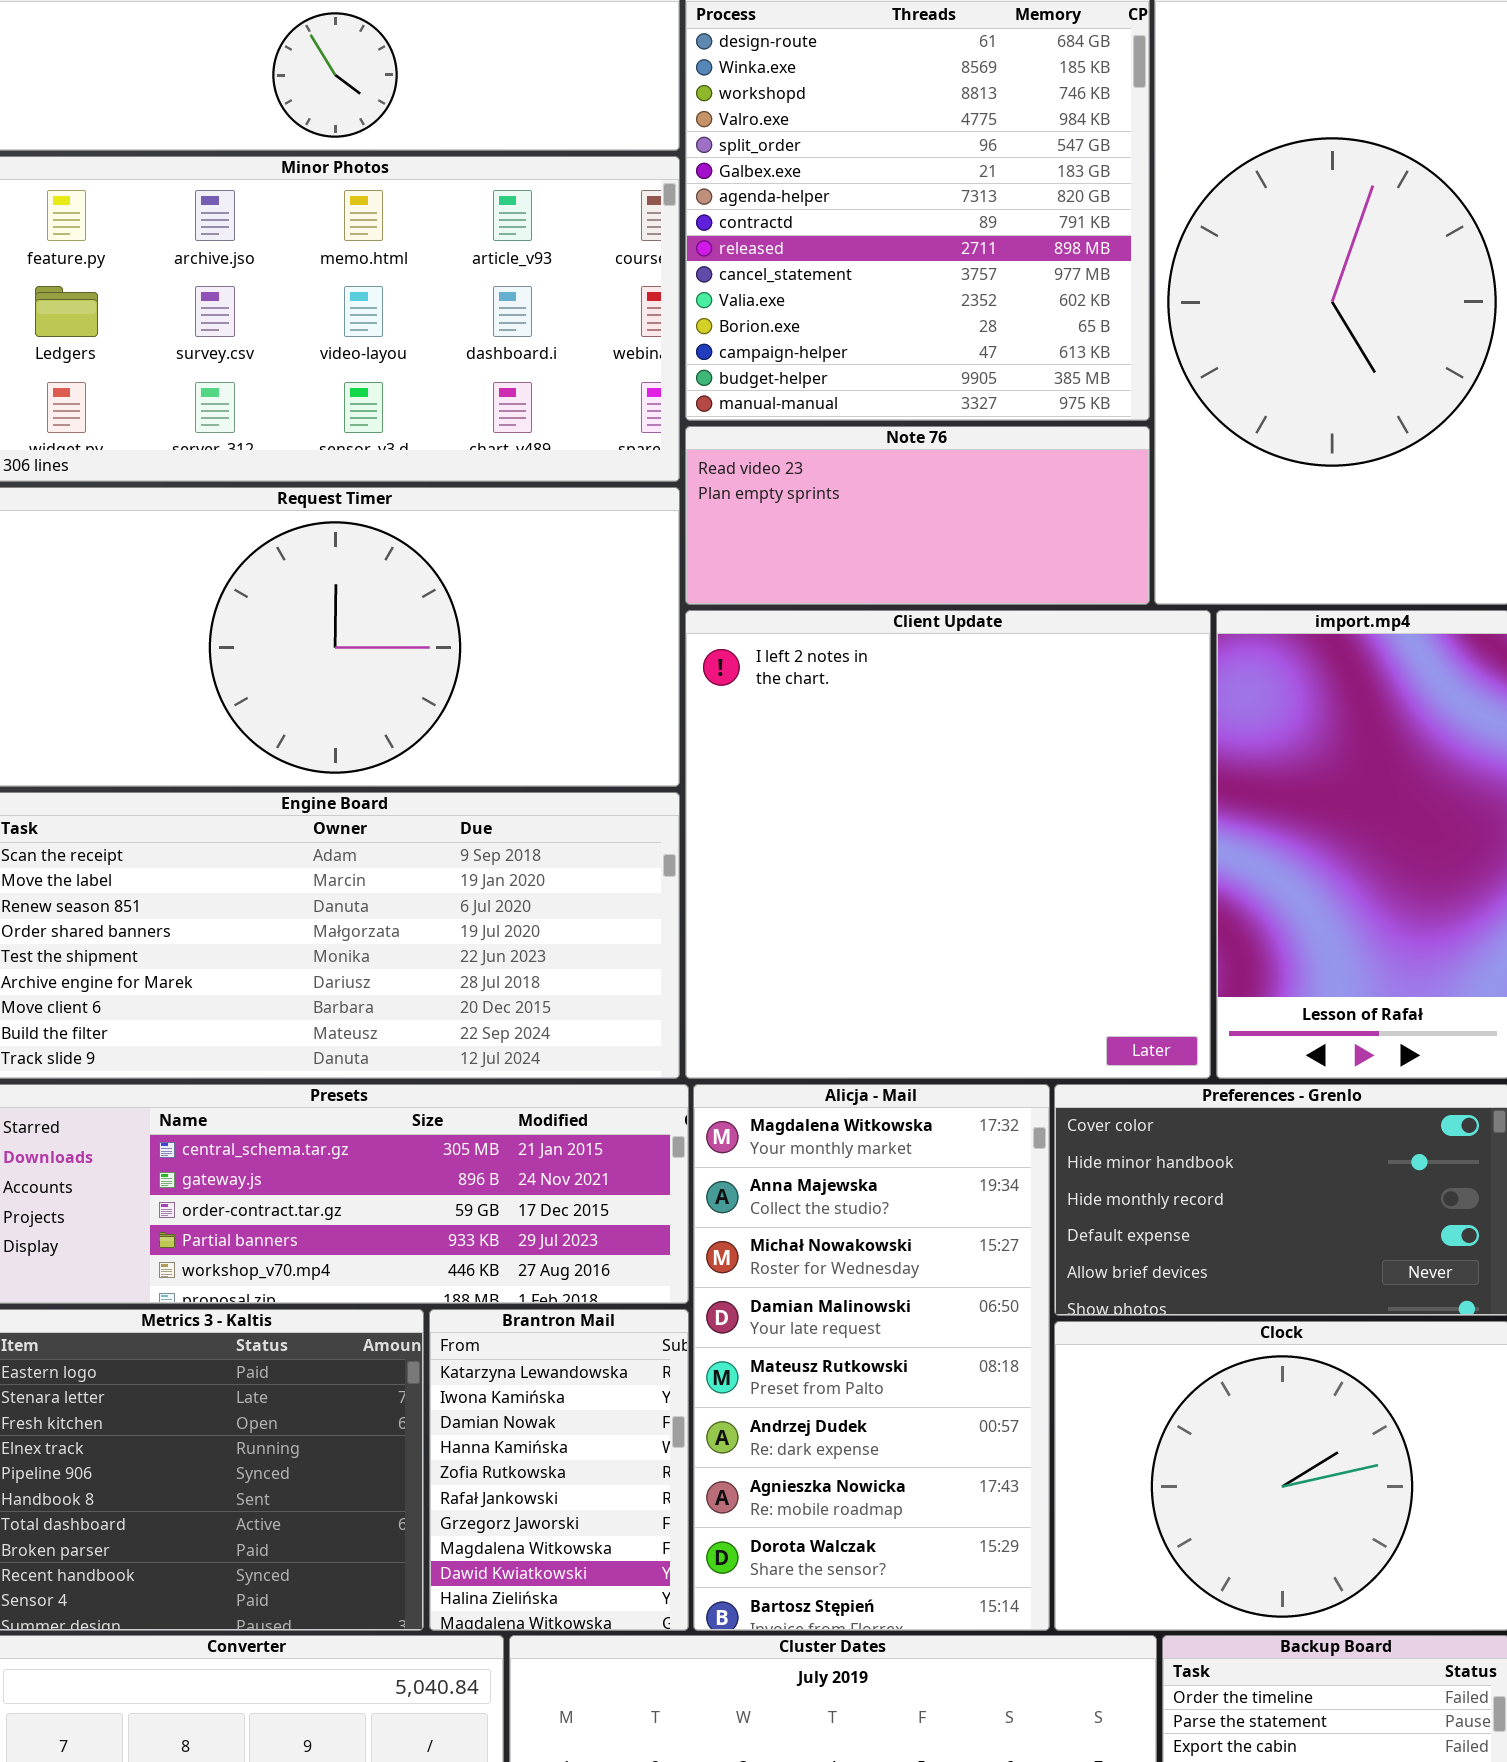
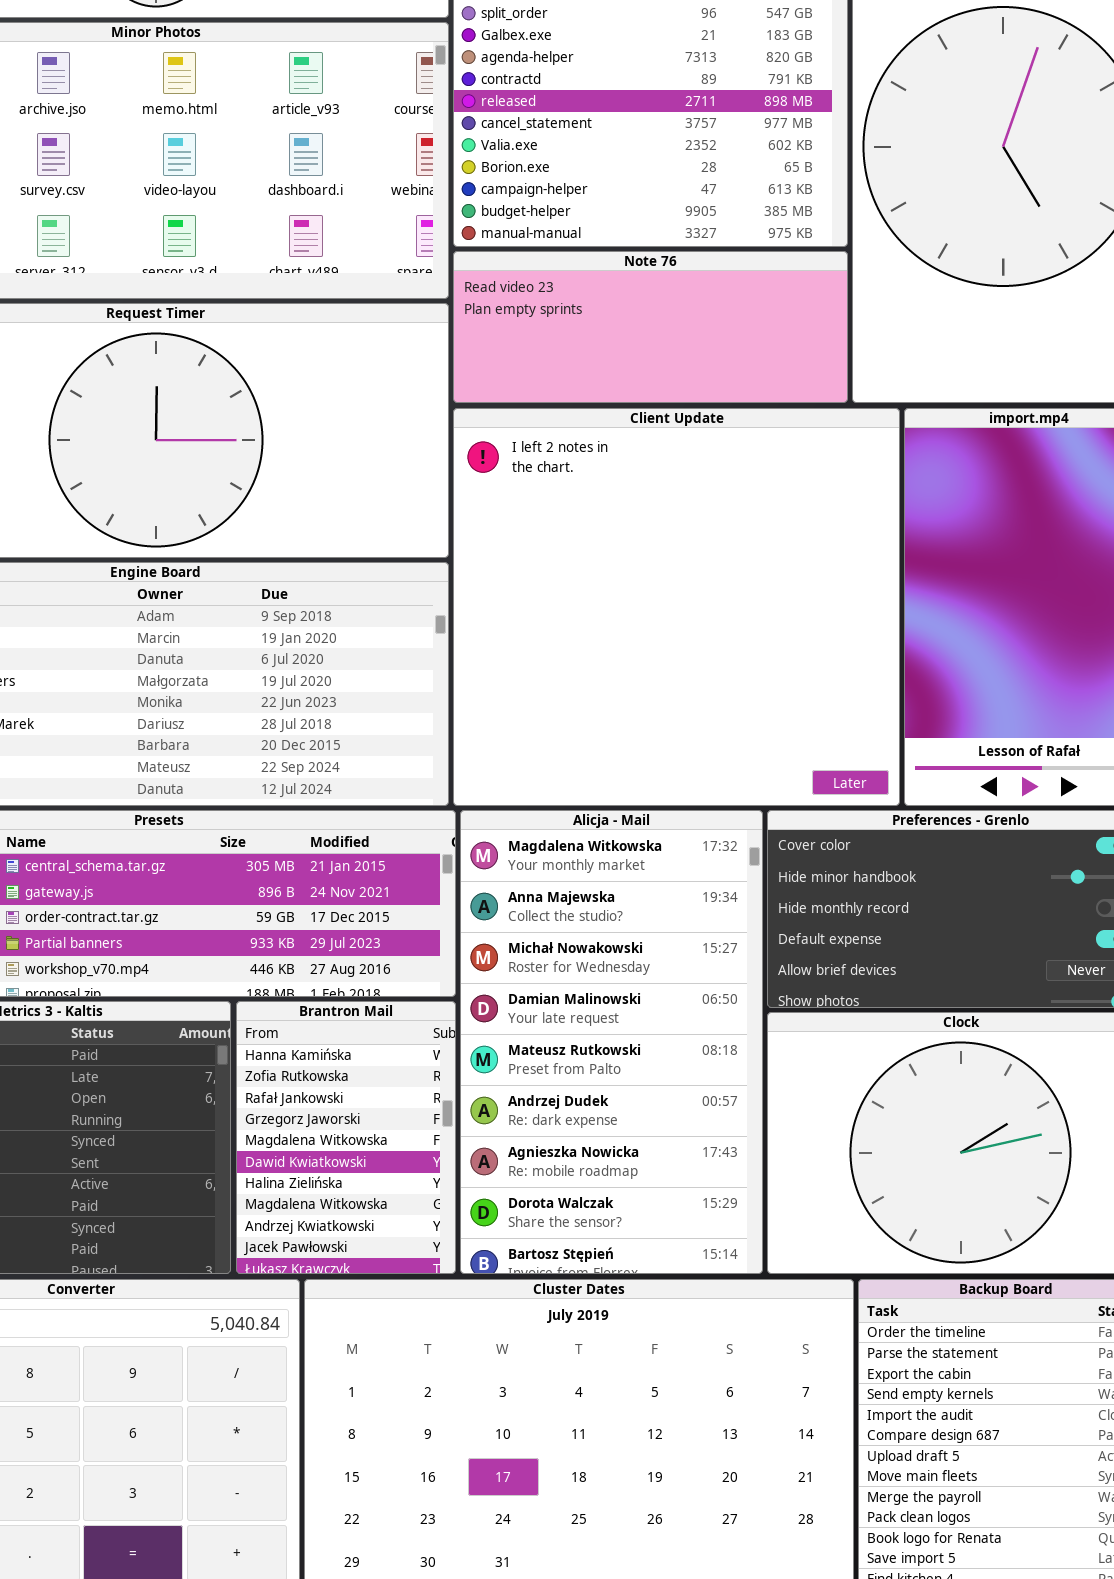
Brantron Mail: [429,1309,689,1631] -> [236,1001,456,1274], scrolled down 3 rows

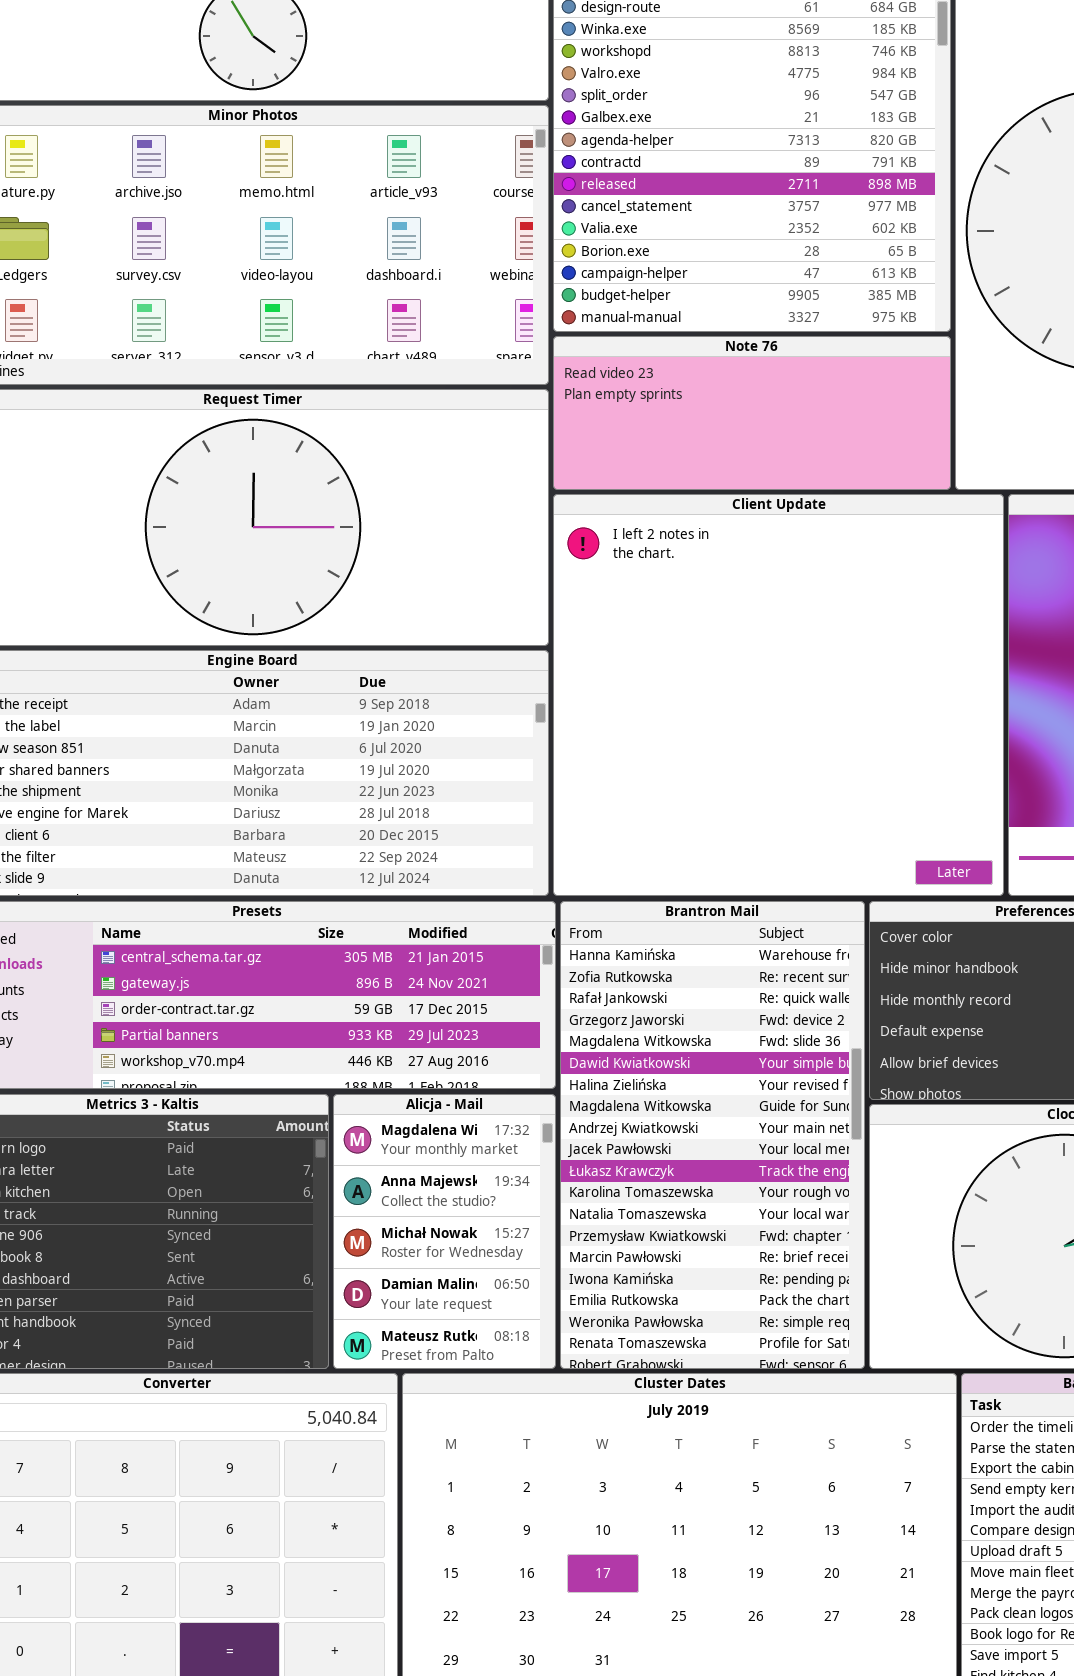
Alicja - Mail: [460,810,763,1274] -> [333,1094,556,1369], moved, resized
Brantron Mail: [236,1001,456,1274] -> [560,901,865,1369], moved, resized

